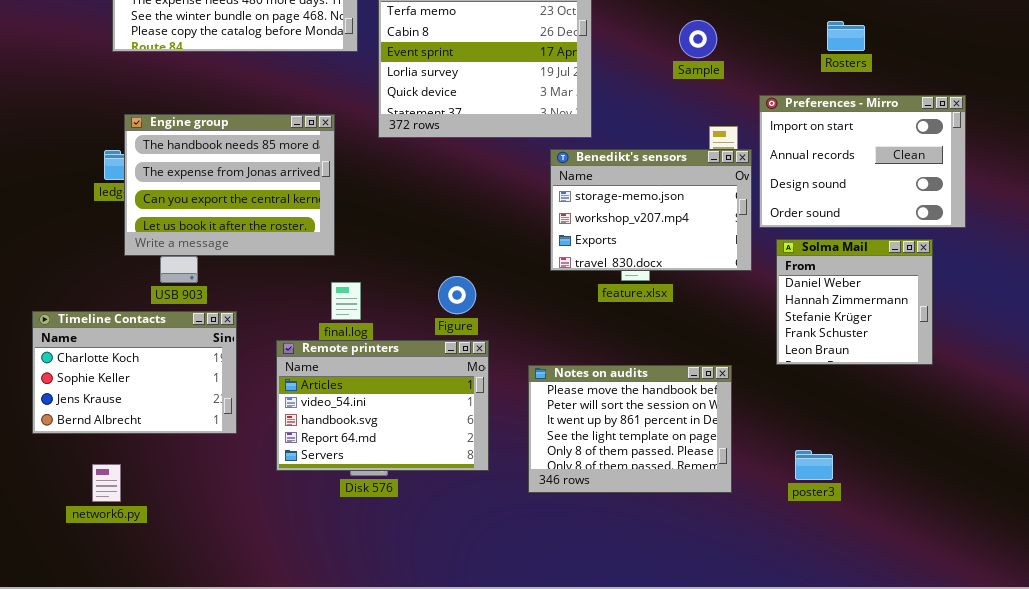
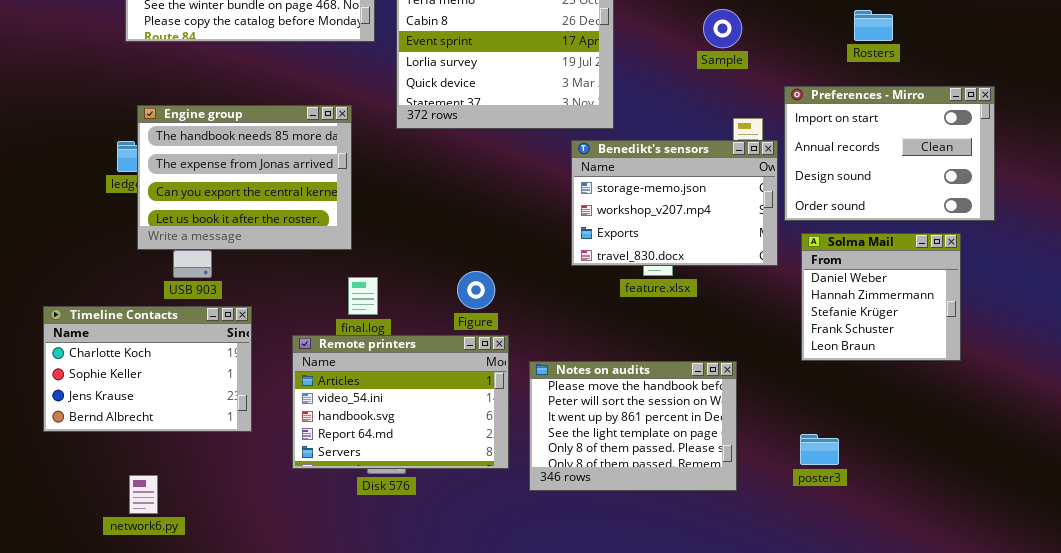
Notes on audits: [528,365,732,493] -> [529,361,737,491], moved
poster3: [795,450,833,480] -> [800,434,839,465], moved
network6.py: [92,464,121,502] -> [129,475,158,514], moved

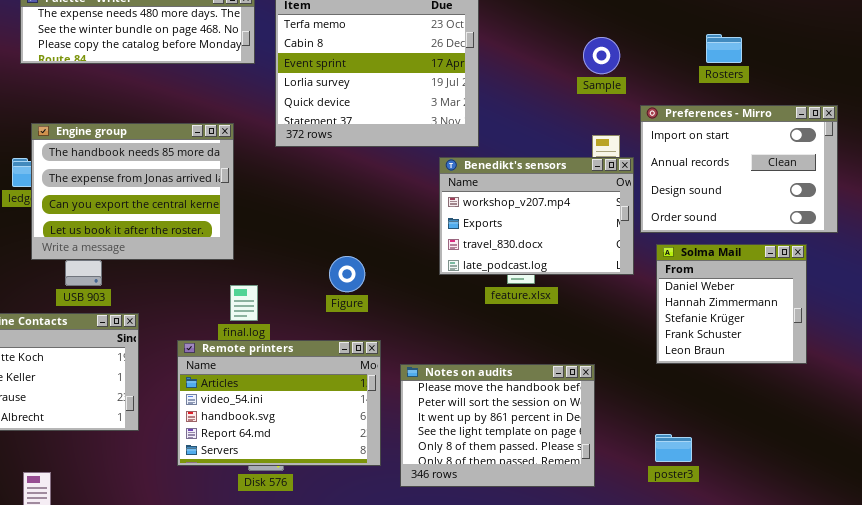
Sample: [703,9,742,48] -> [583,37,620,74], moved
Benedikt's sensors: [571,140,778,266] -> [439,157,634,275], scrolled down 1 row
Figure: [457,271,495,309] -> [329,256,365,292], moved

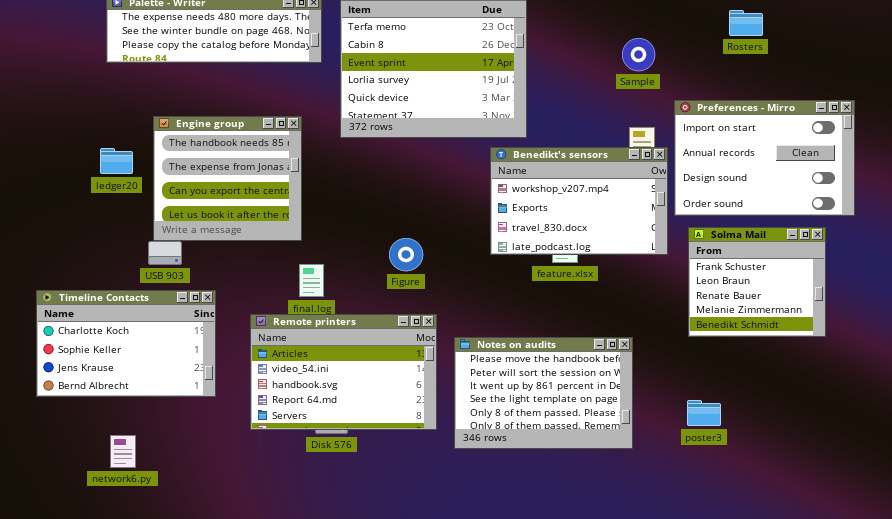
Rosters: [706,34,742,63] -> [729,10,763,36], moved
Engine group: [31,123,234,260] -> [153,116,302,241], resized
Solma Mail: [656,244,807,364] -> [688,227,826,337], scrolled down 3 rows

